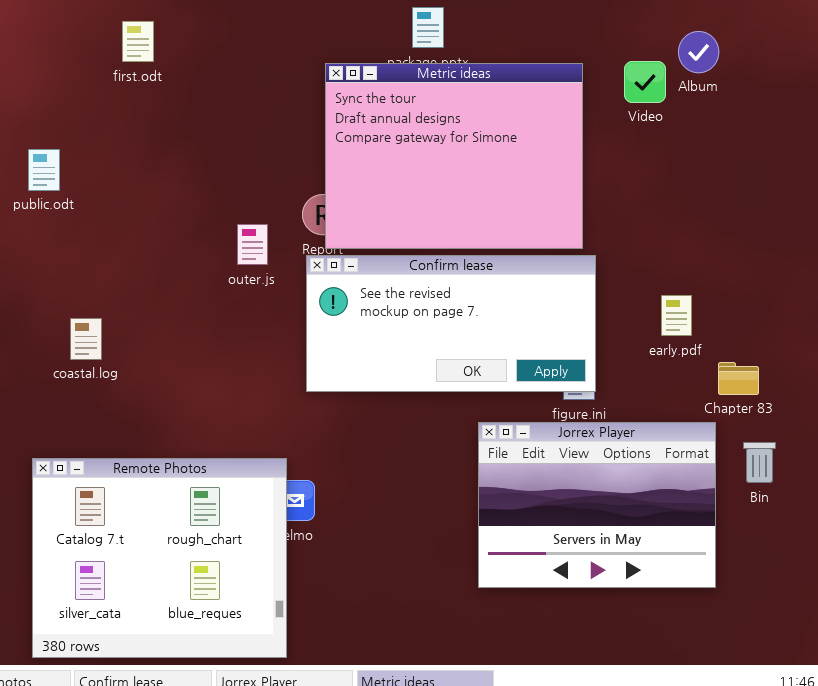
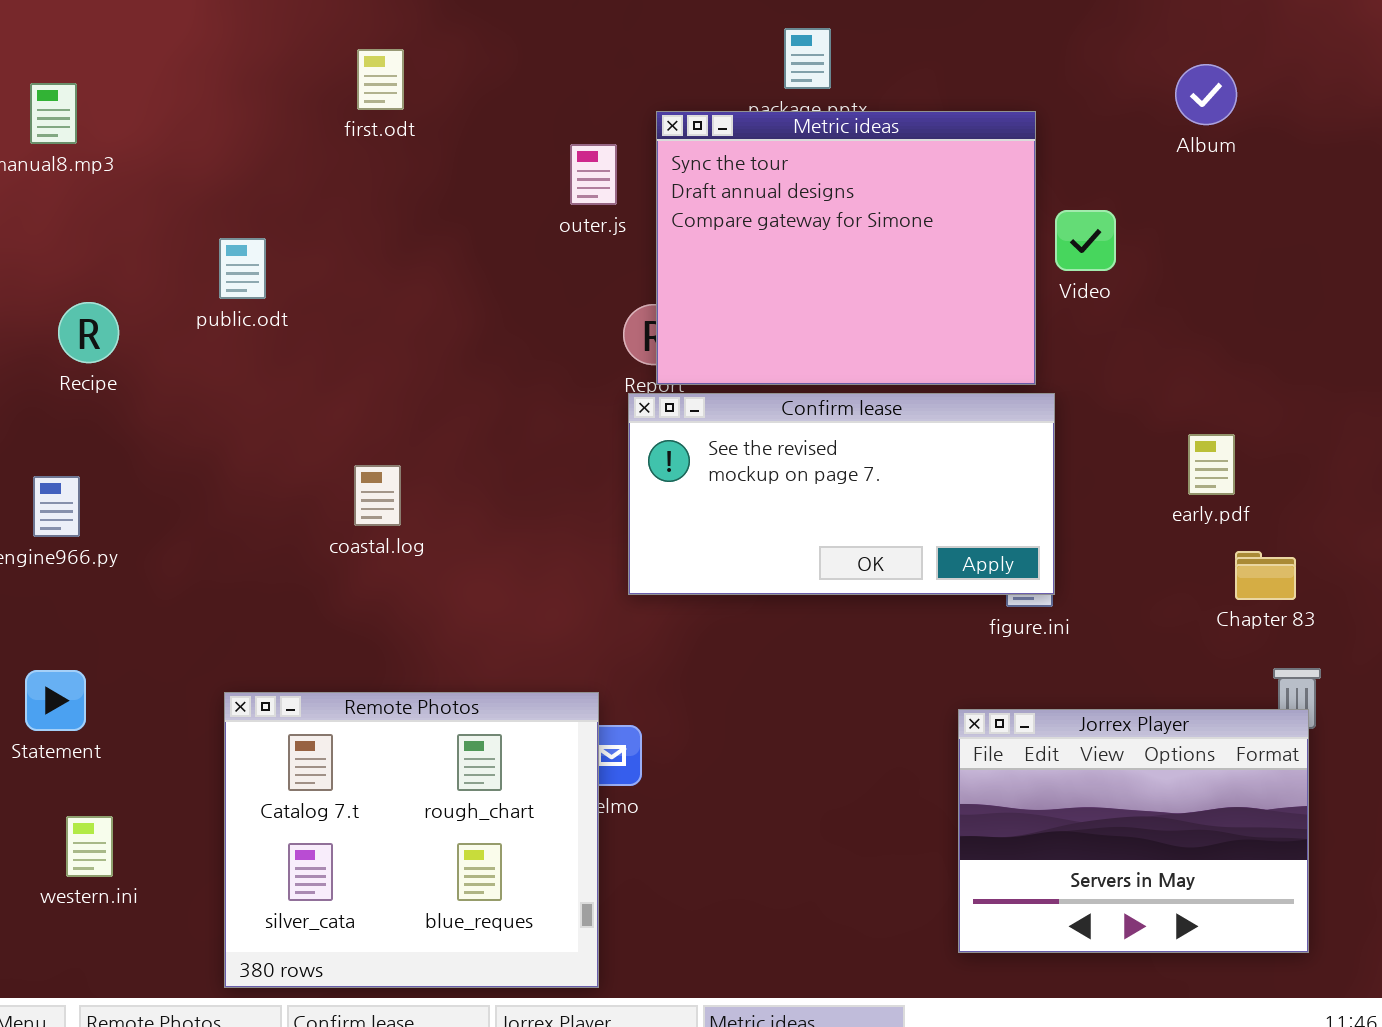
Video: [624,61,666,103] -> [1055,210,1116,271], moved
outer.js: [237,224,268,265] -> [570,144,617,205], moved
early.pdf: [661,295,692,336] -> [1188,434,1235,495], moved
coastal.log: [70,318,102,360] -> [354,465,401,526], moved
Jorrex Player: [478,422,716,588] -> [958,709,1309,953], moved

